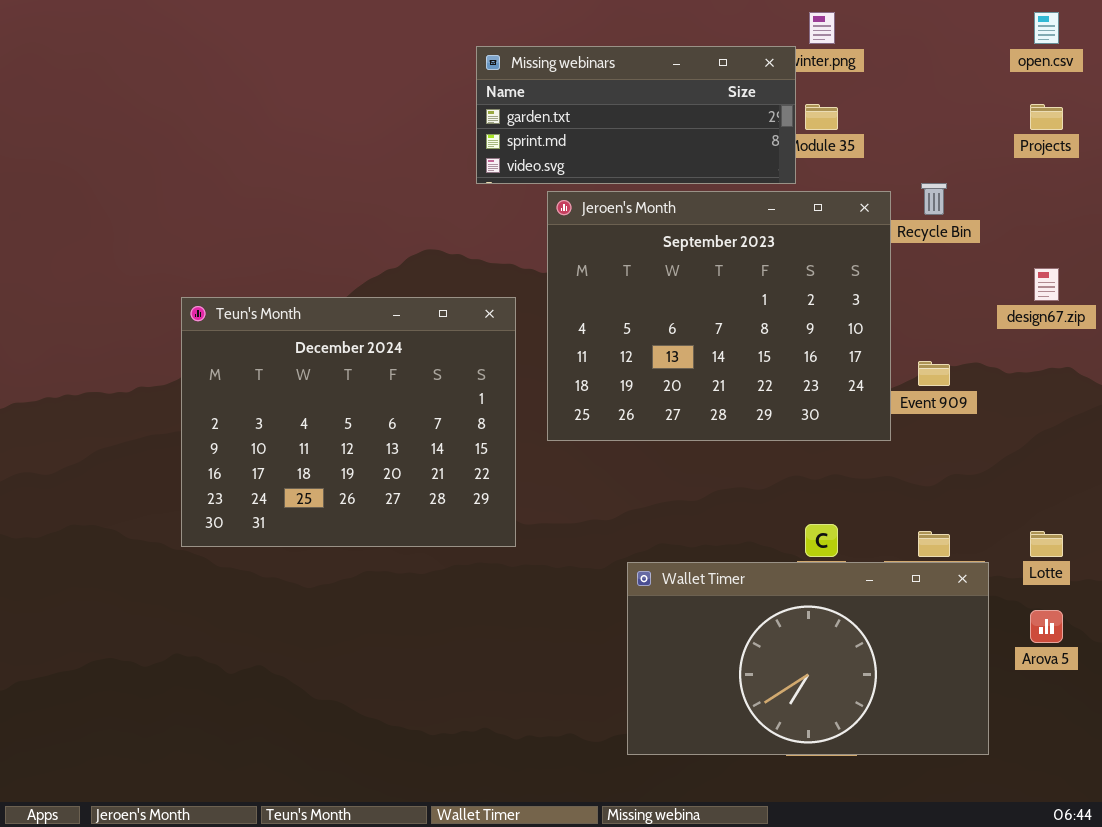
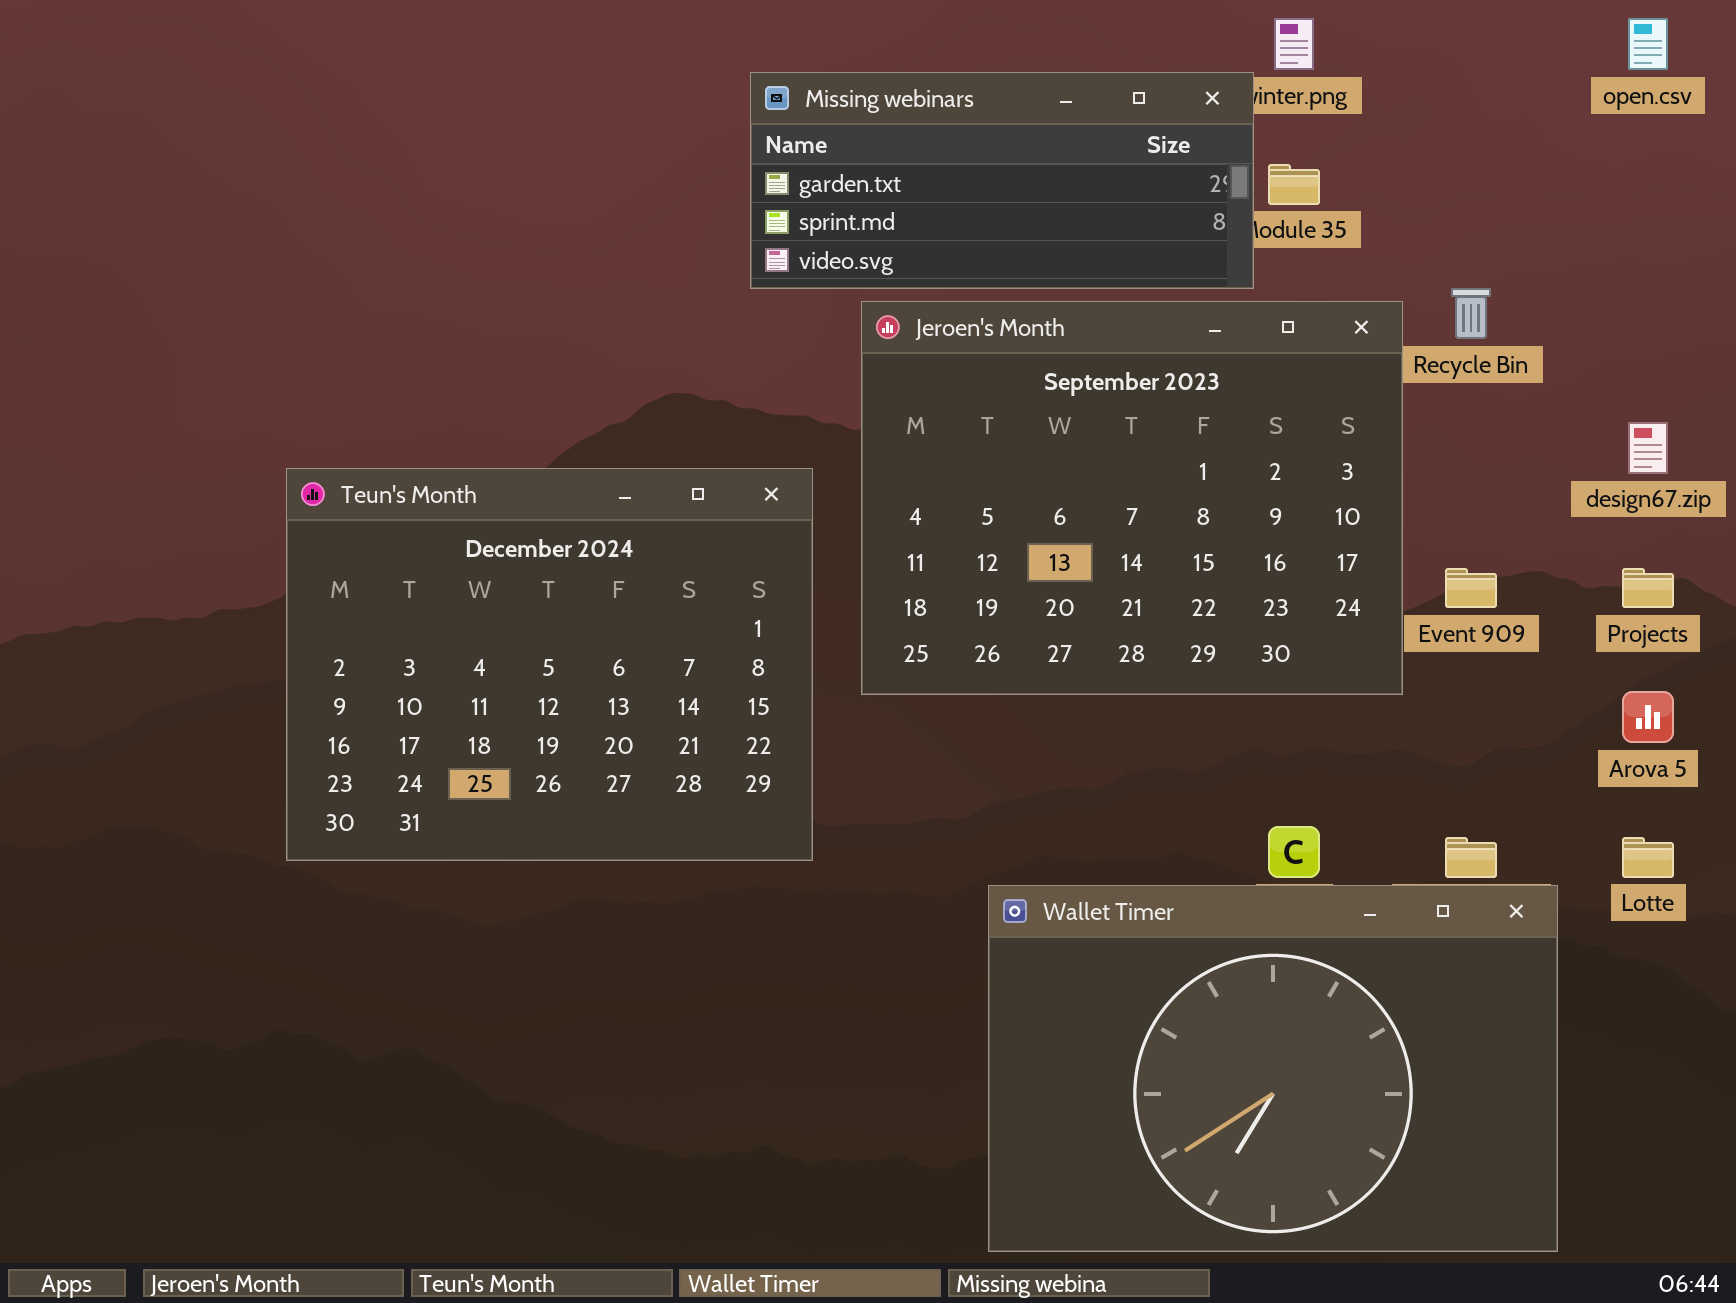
Projects: [1030,104,1063,130] -> [1622,568,1674,608], moved
Wallet Timer: [627,562,989,755] -> [988,885,1558,1252], resized
Arova 5: [1030,610,1063,643] -> [1622,691,1674,743], moved

